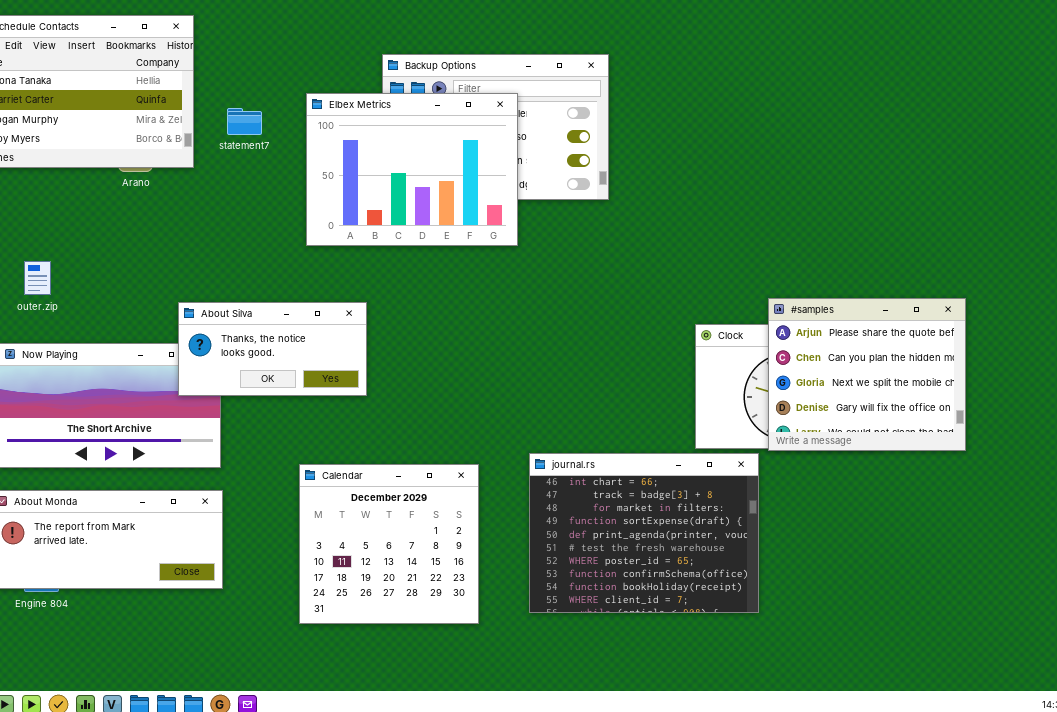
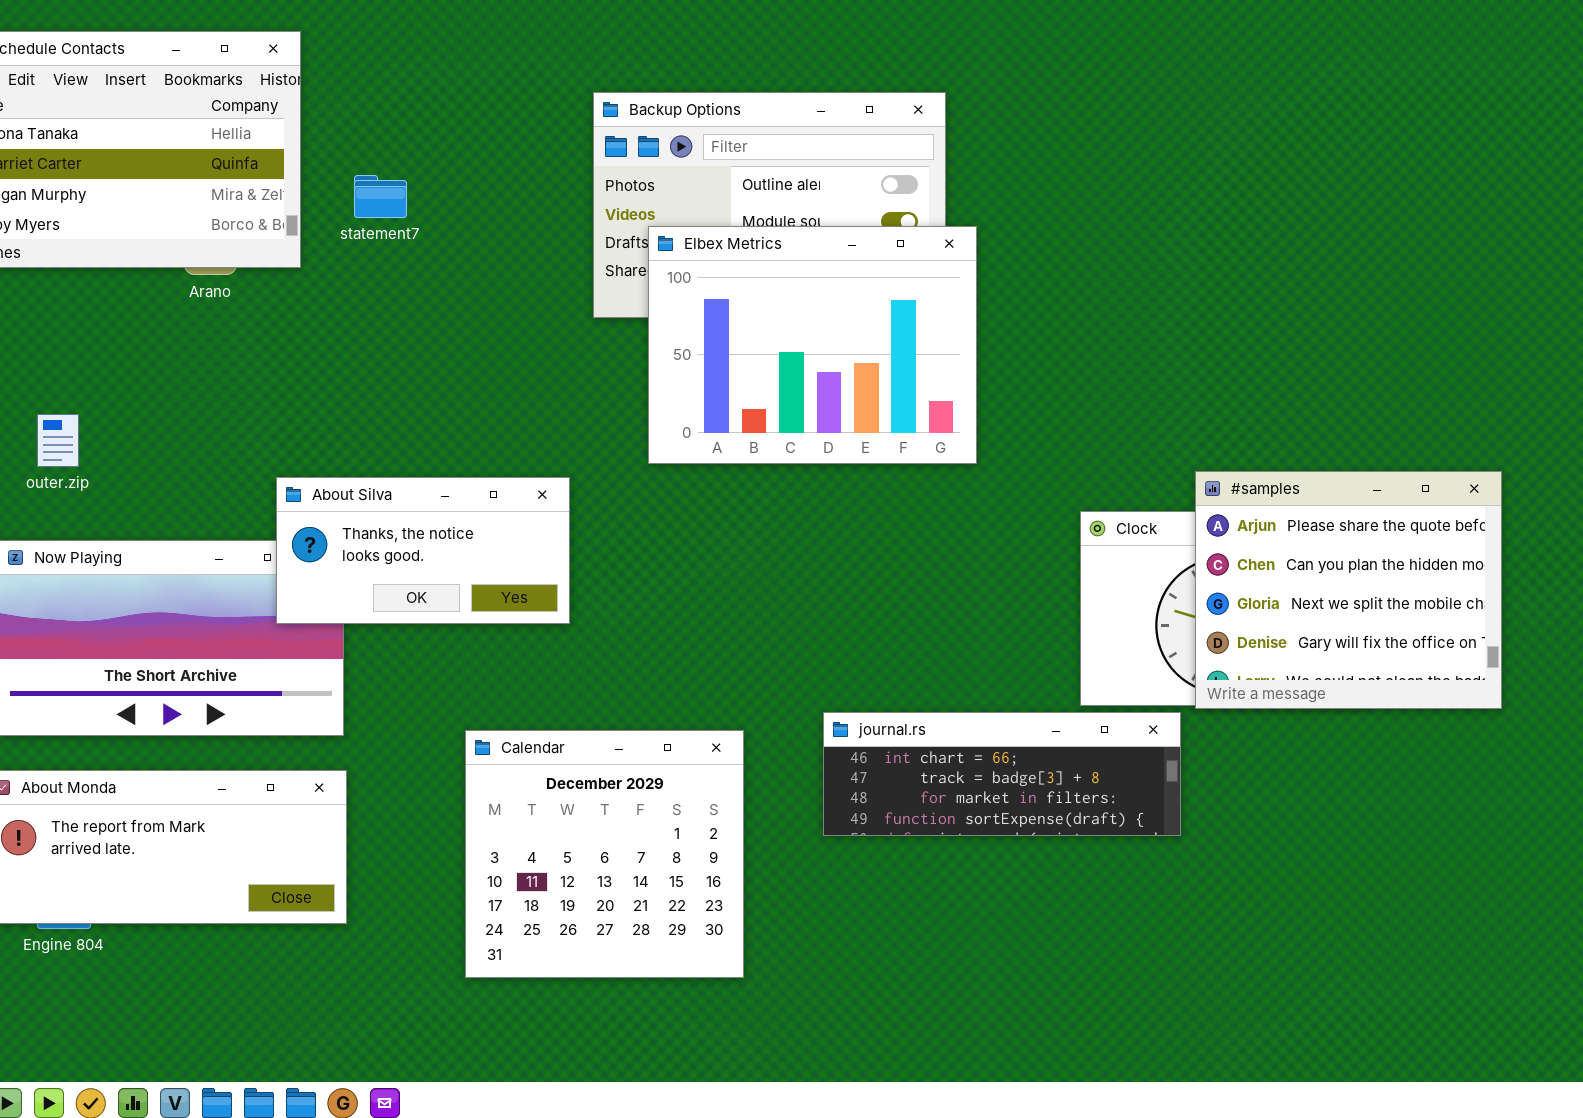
Elbex Metrics: [306,93,518,246] -> [648,226,977,464], moved
journal.rs: [529,453,759,613] -> [823,712,1181,836], resized

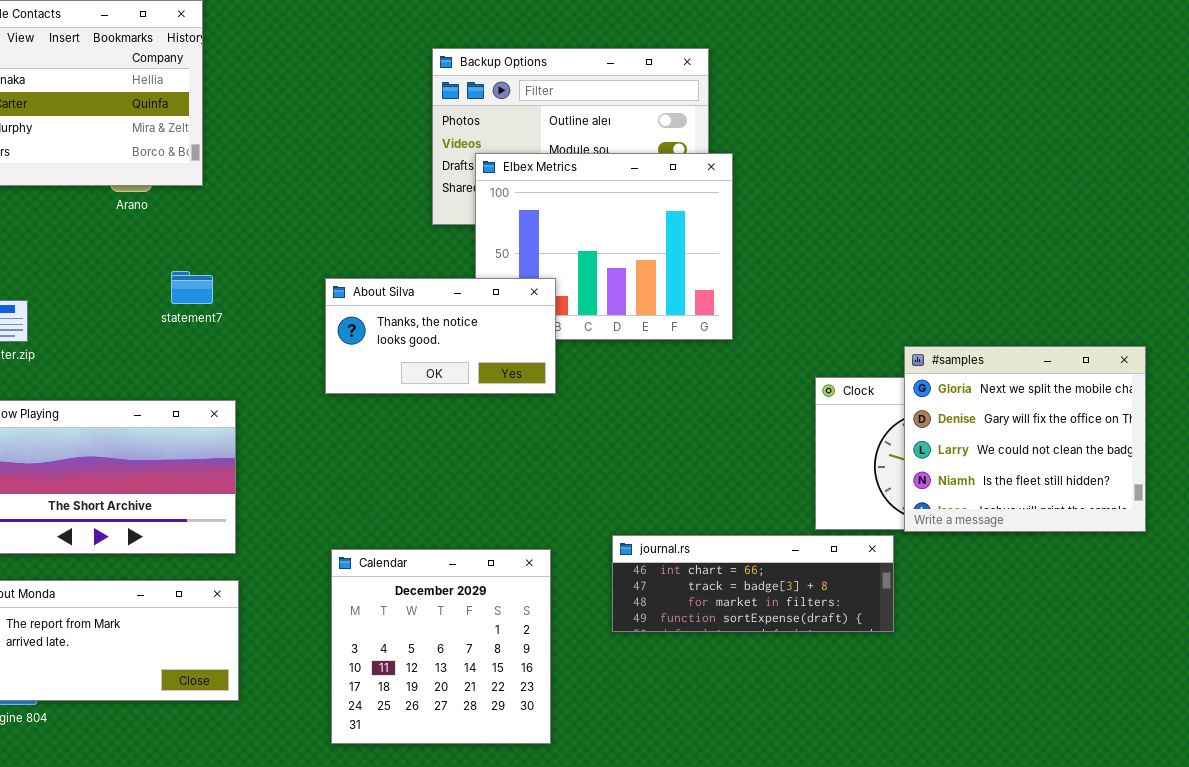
statement7: [354,175,407,218] -> [171,271,213,304], moved
#samples: [1195,471,1502,709] -> [904,346,1146,532], scrolled down 2 rows
About Silva: [276,477,570,624] -> [325,278,556,394], moved

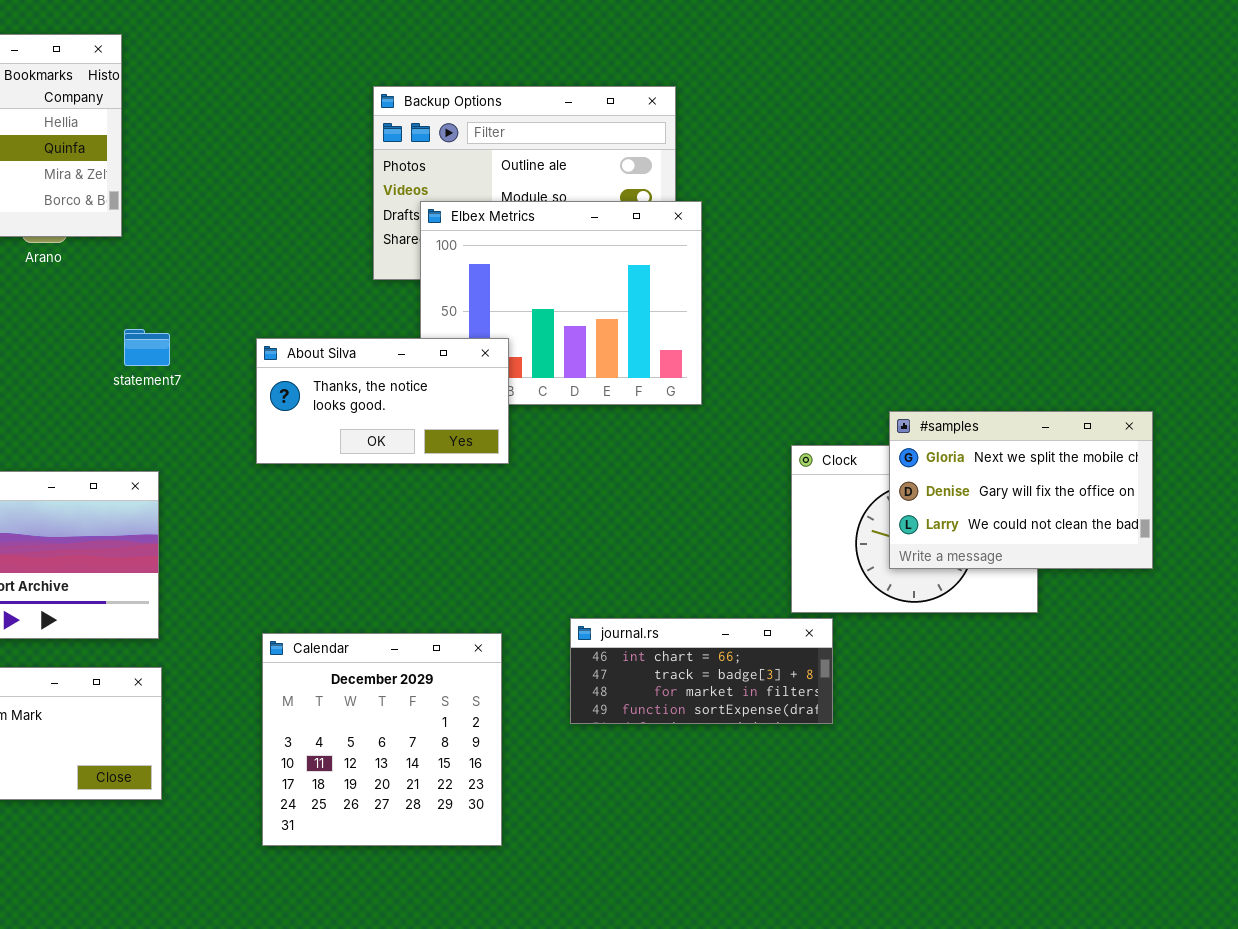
statement7: [171,271,213,304] -> [124,329,170,366], moved
#samples: [904,346,1146,532] -> [889,411,1153,569], resized
journal.rs: [612,535,894,632] -> [570,618,833,724], resized

